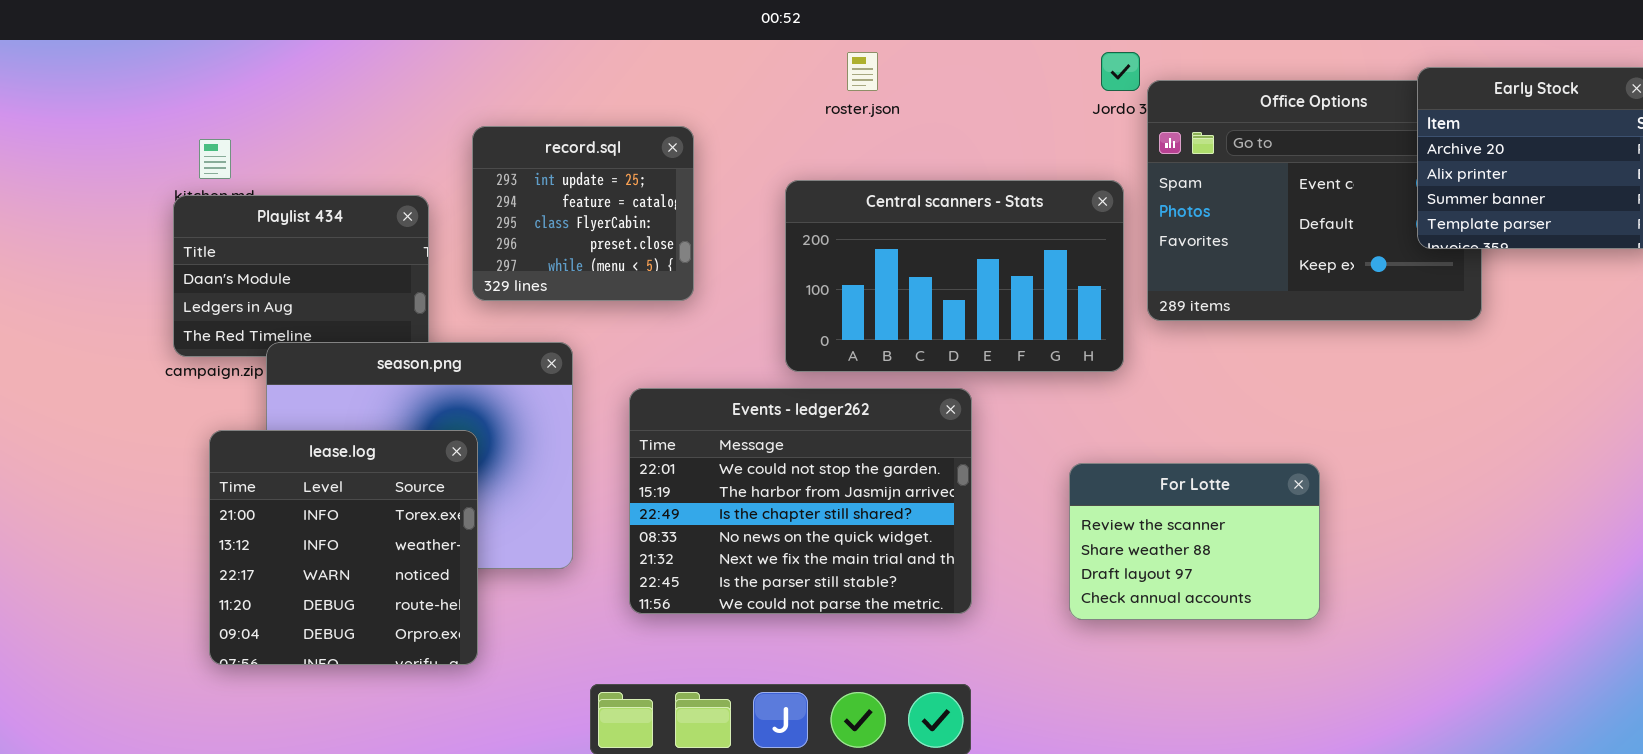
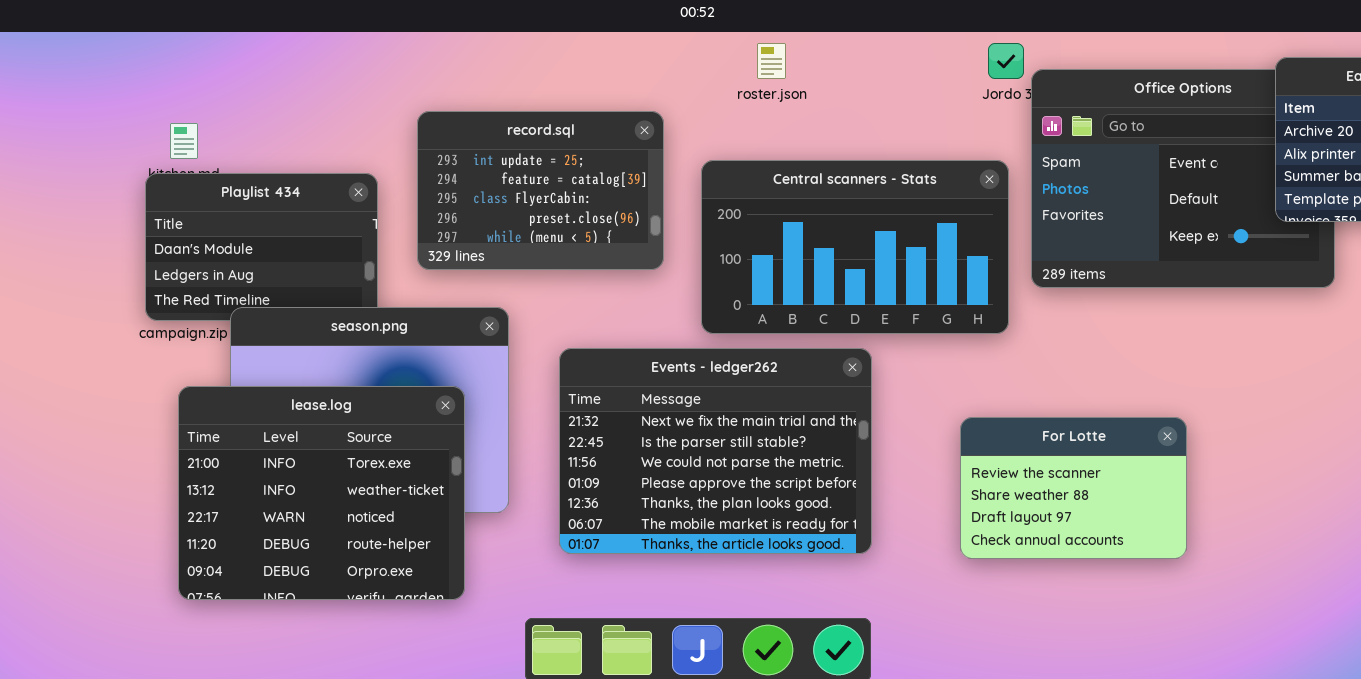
record.sql: [472,126,694,301] -> [417,111,664,270], resized
Events - ledger262: [629,388,972,614] -> [559,348,872,554], scrolled down 4 rows
lease.log: [209,430,478,665] -> [178,386,465,600], resized

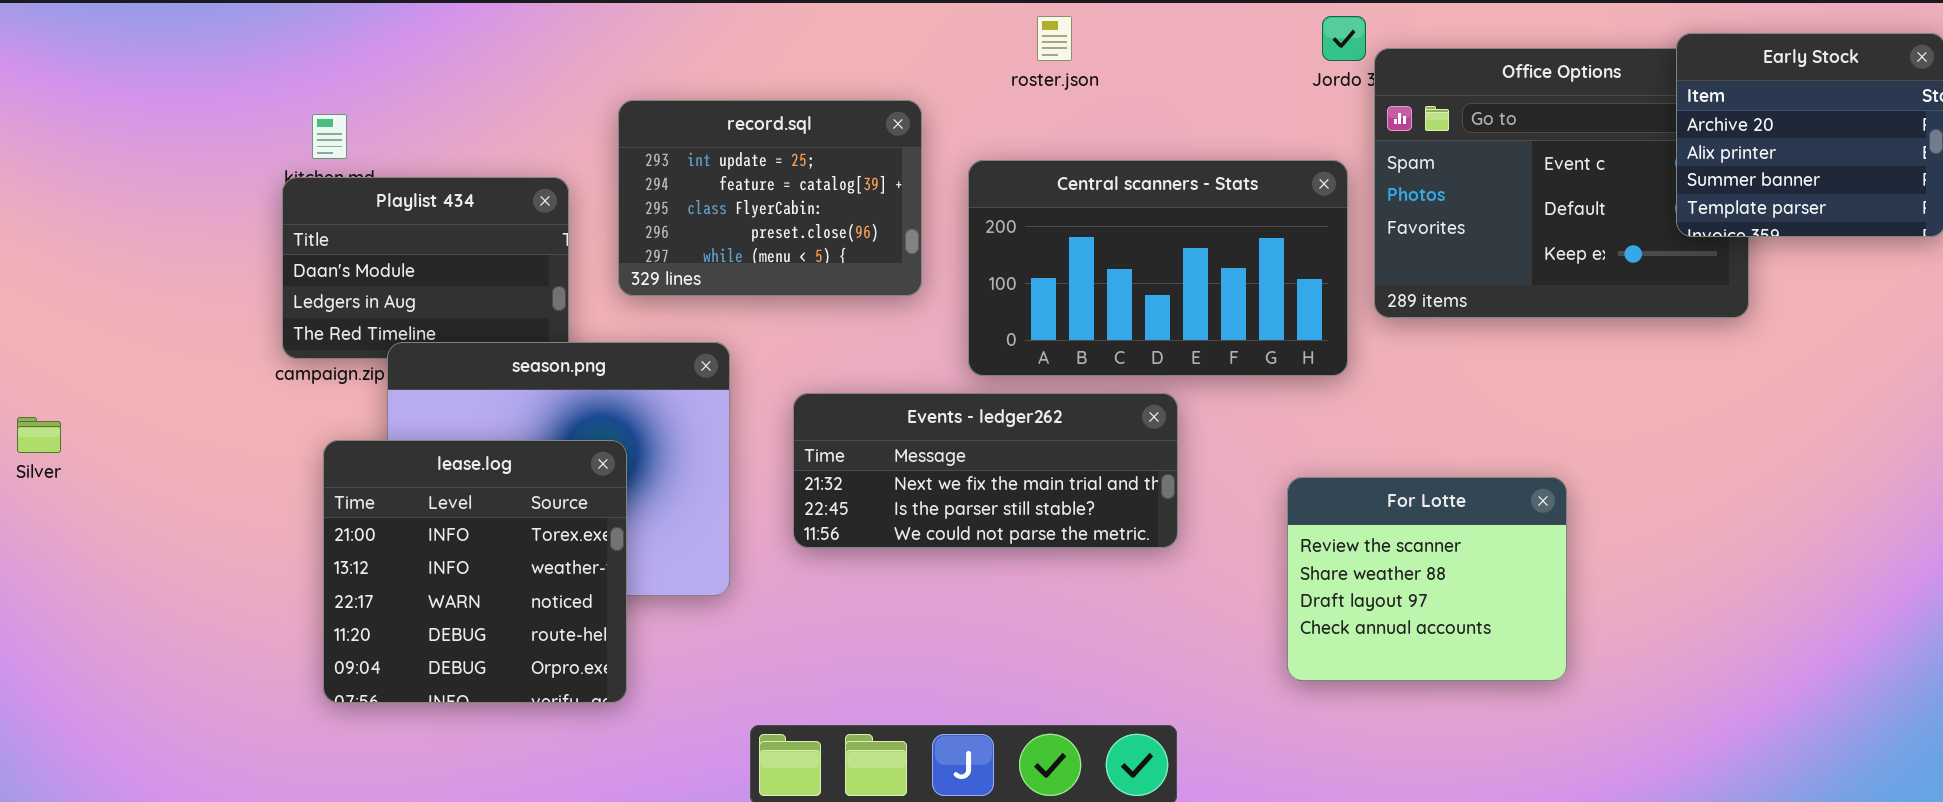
Events - ledger262: [559,348,872,554] -> [793,393,1178,548], resized
lease.log: [178,386,465,600] -> [323,440,627,703], resized
For Lotte: [960,417,1187,559] -> [1287,477,1567,681], resized

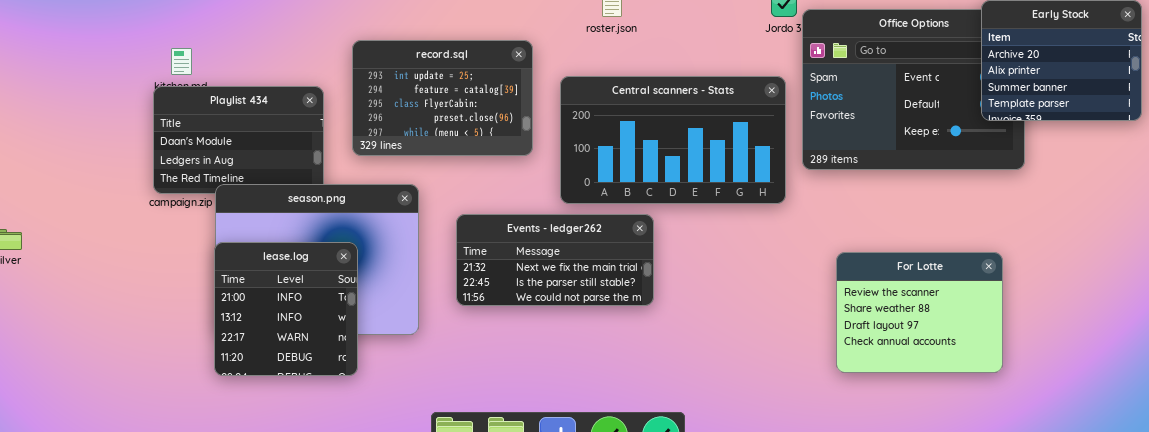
Events - ledger262: [793,393,1178,548] -> [456,214,654,306], resized
lease.log: [323,440,627,703] -> [214,242,358,376], resized
For Lotte: [1287,477,1567,681] -> [836,252,1003,373], moved

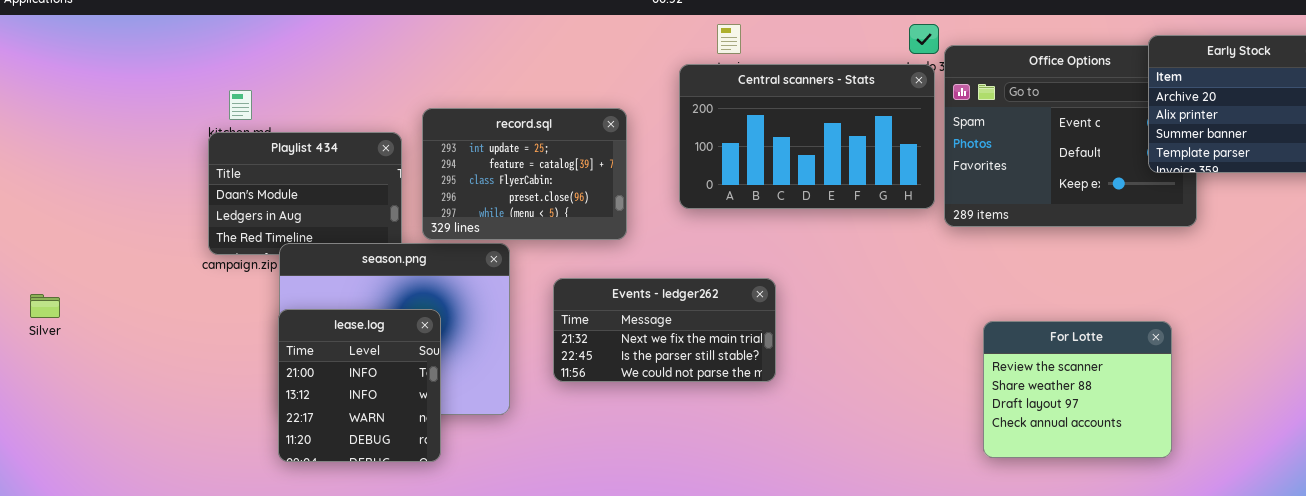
record.sql: [352,40,533,156] -> [422,108,627,240], moved
Central scanners - Stats: [560,76,786,204] -> [679,64,935,209], moved

